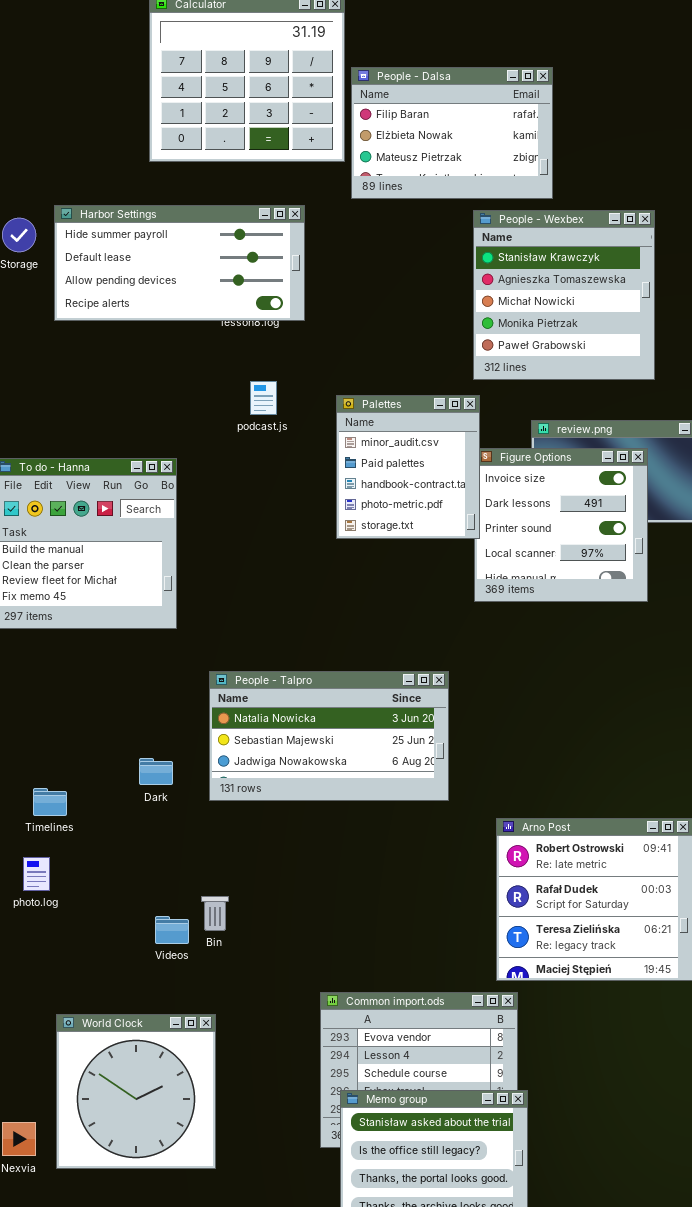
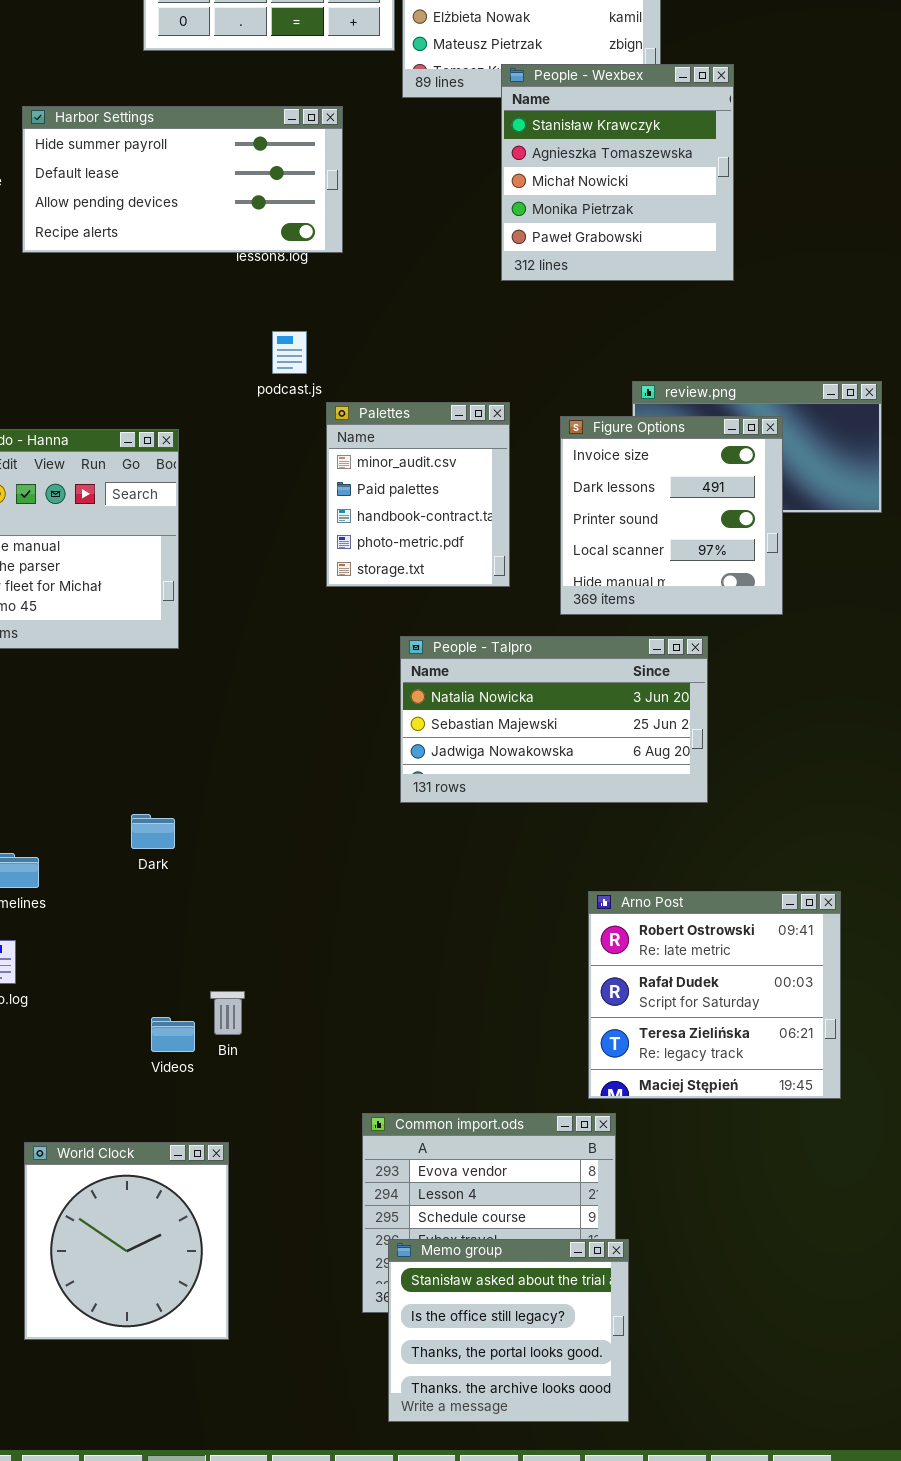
People - Wexbex: [473,210,655,380] -> [501,64,734,281], moved
Palettes: [336,395,480,539] -> [326,402,510,587], moved
People - Talpro: [209,671,449,801] -> [400,636,708,803], moved

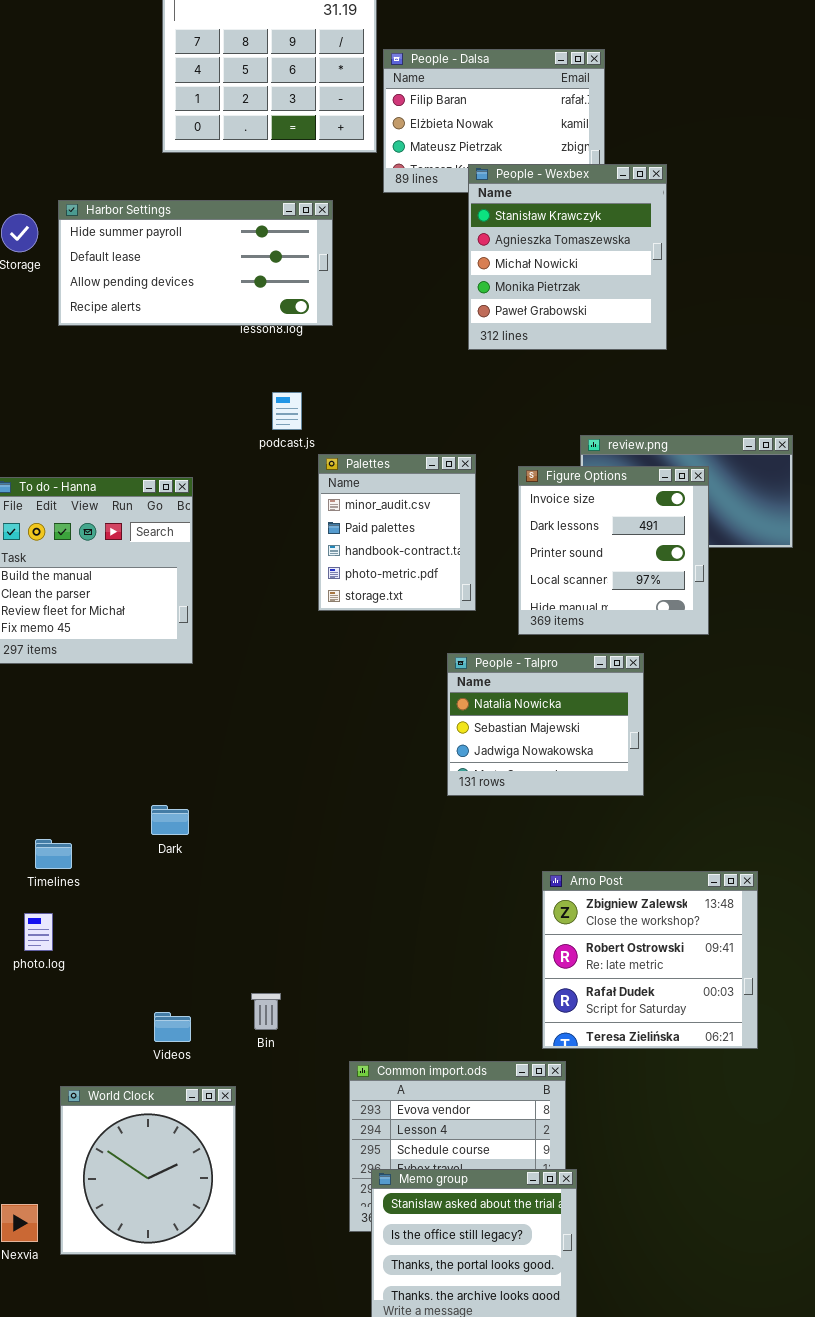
People - Talpro: [400,636,708,803] -> [447,653,644,796], resized
Arno Post: [588,891,841,1099] -> [542,871,758,1049], scrolled up 1 row
Bin: [210,991,245,1035] -> [251,993,281,1030], moved
Videos: [151,1017,195,1052] -> [154,1012,191,1042], moved

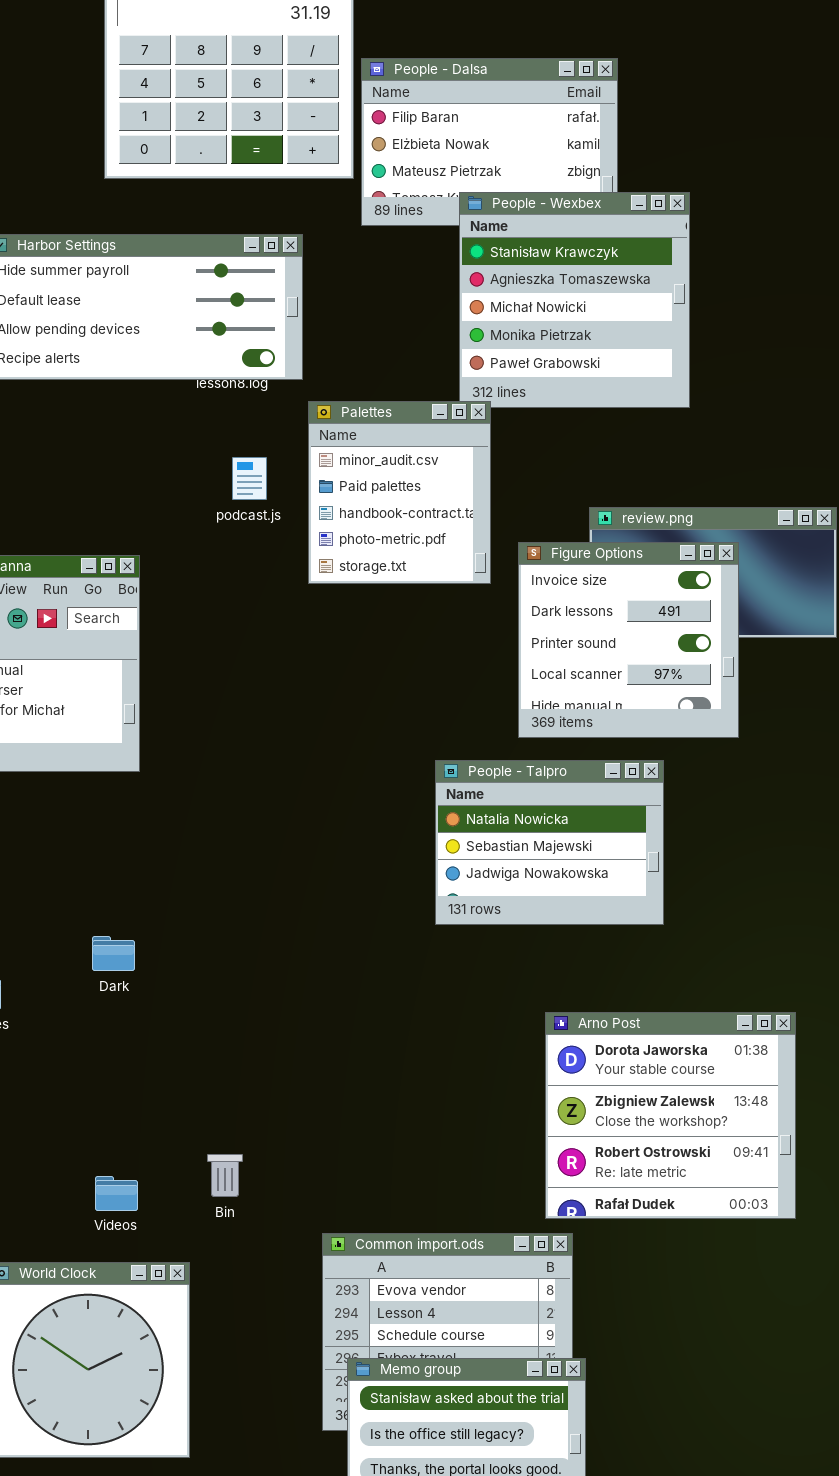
Palettes: [318,454,476,611] -> [308,401,491,584], moved
Arno Post: [542,871,758,1049] -> [545,1012,796,1219], scrolled up 1 row

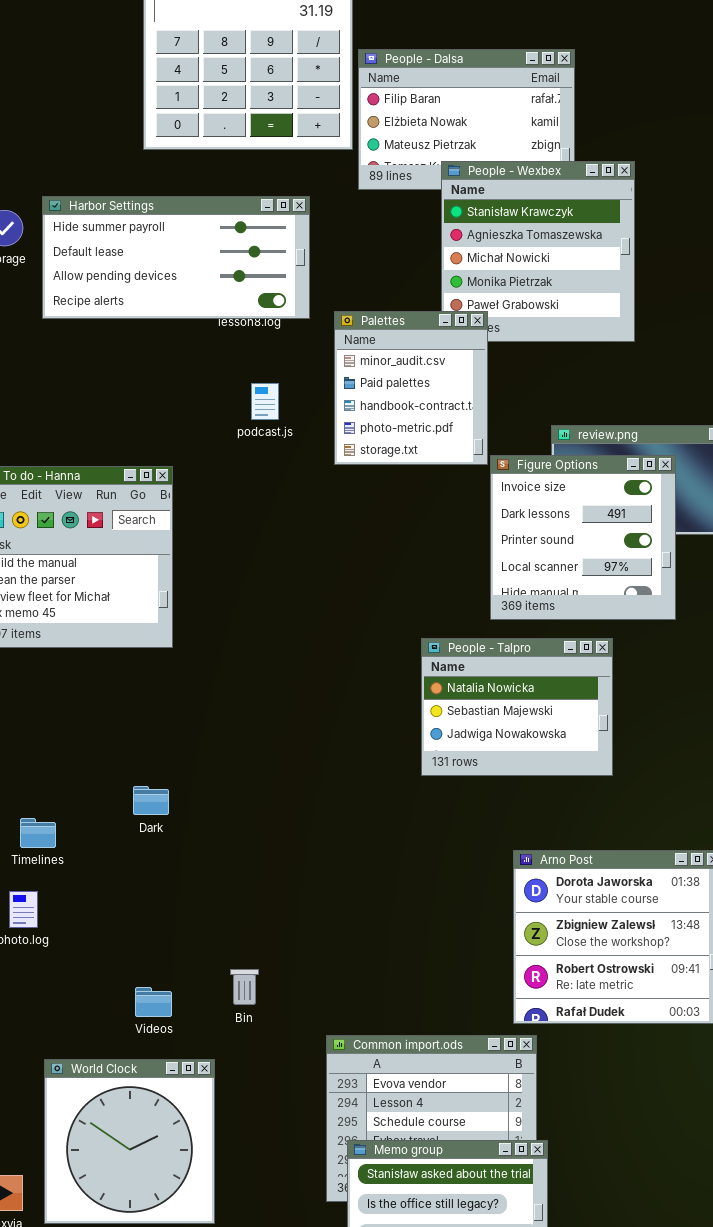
Palettes: [308,401,491,584] -> [334,311,488,465], moved

